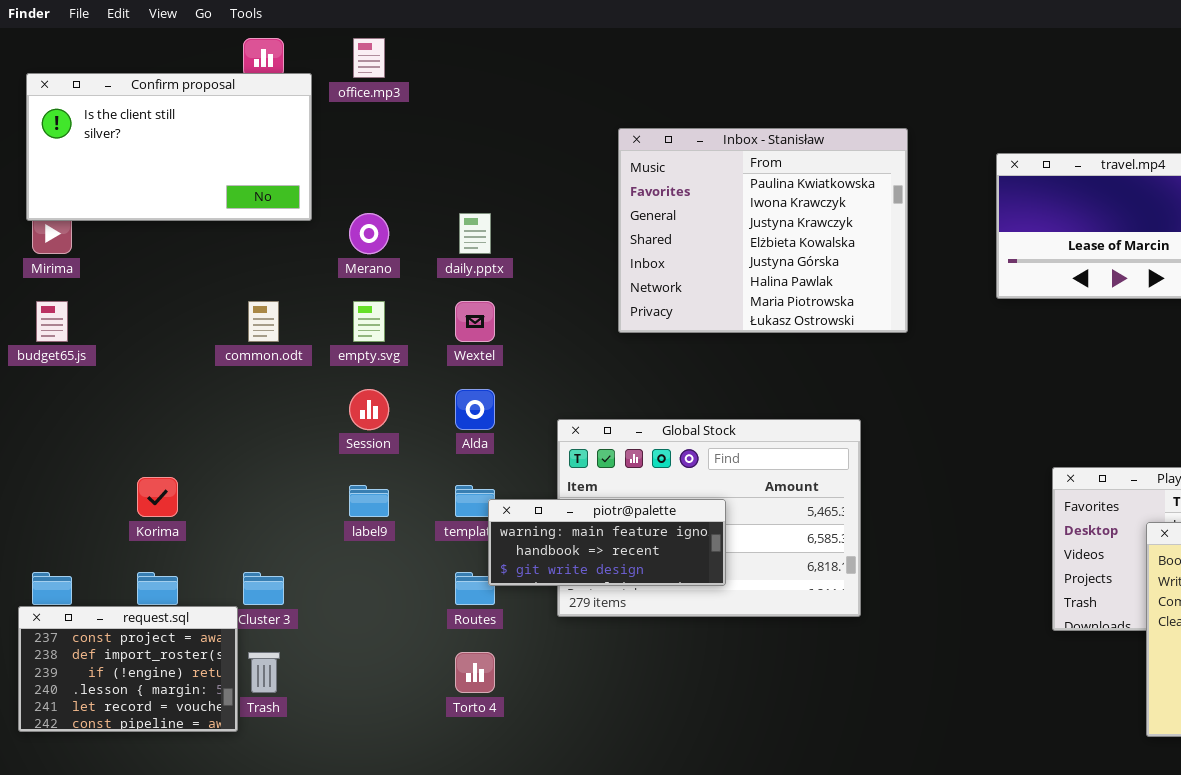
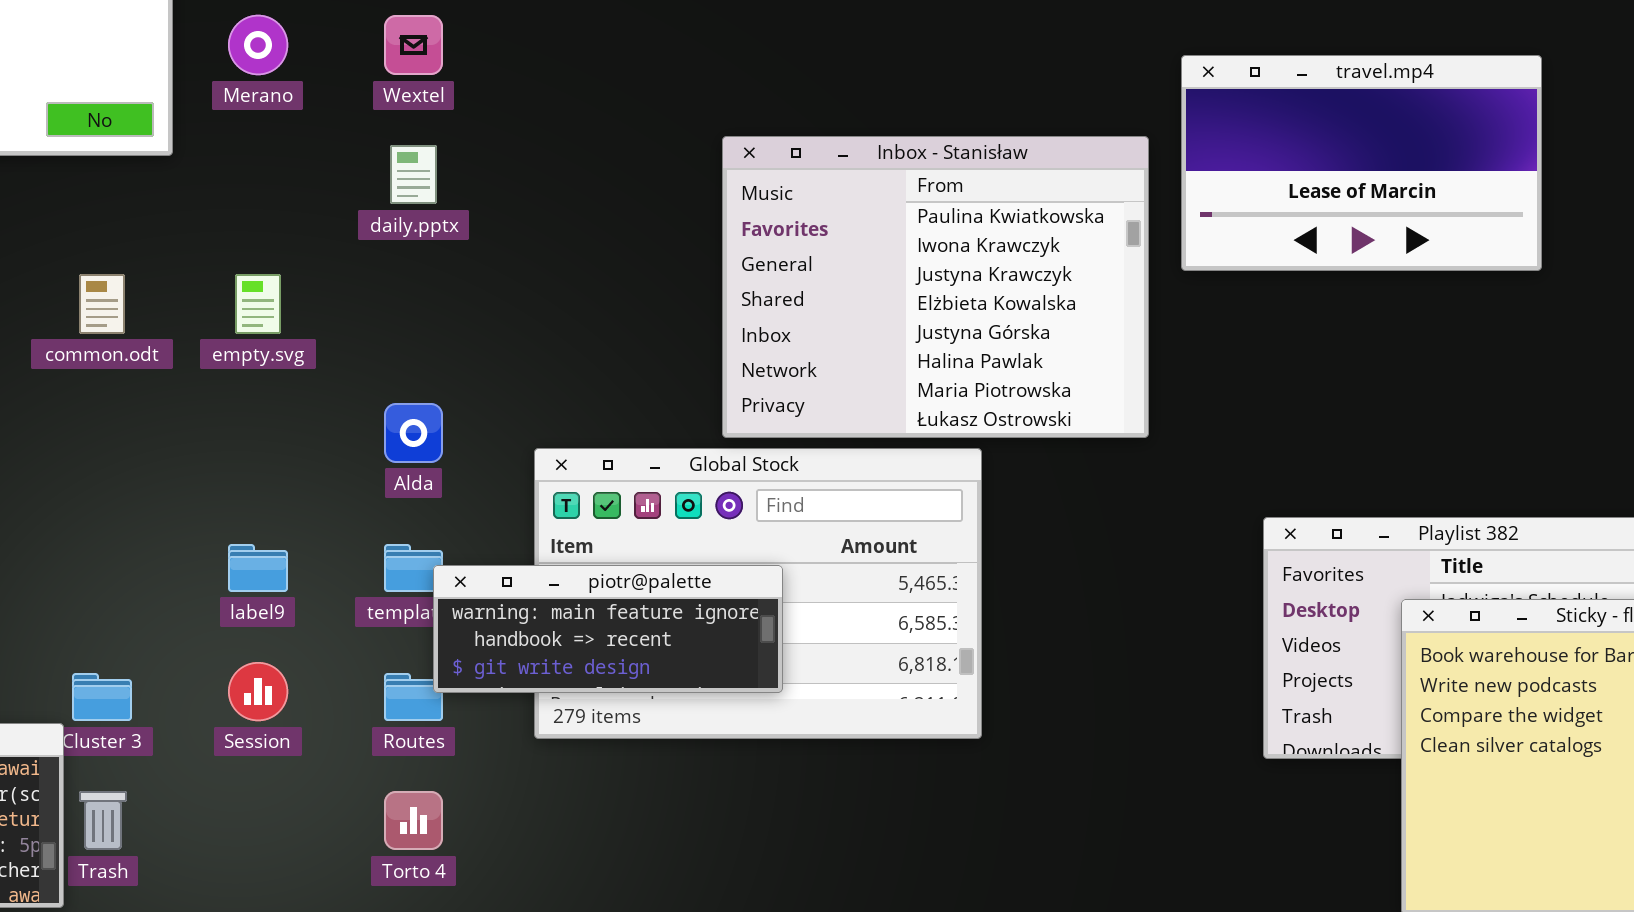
Inbox - Stanisław: [618,128,908,333] -> [722,136,1149,438], moved
Merano: [349,213,389,254] -> [228,15,288,75], moved
Wextel: [455,301,495,342] -> [384,15,443,75], moved
Session: [349,389,389,430] -> [228,662,288,721], moved

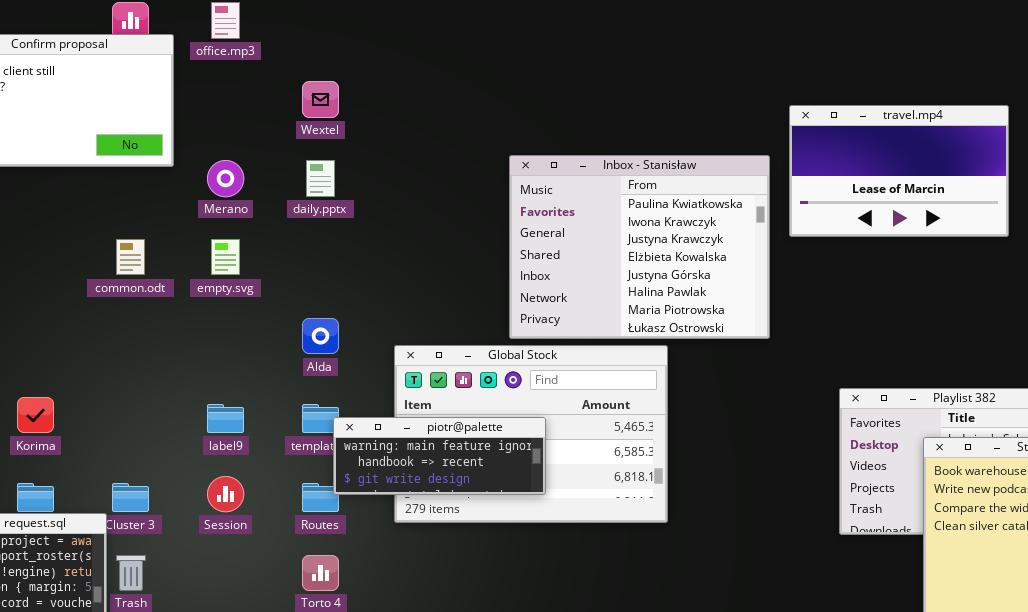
Merano: [228,15,288,75] -> [207,160,244,197], moved

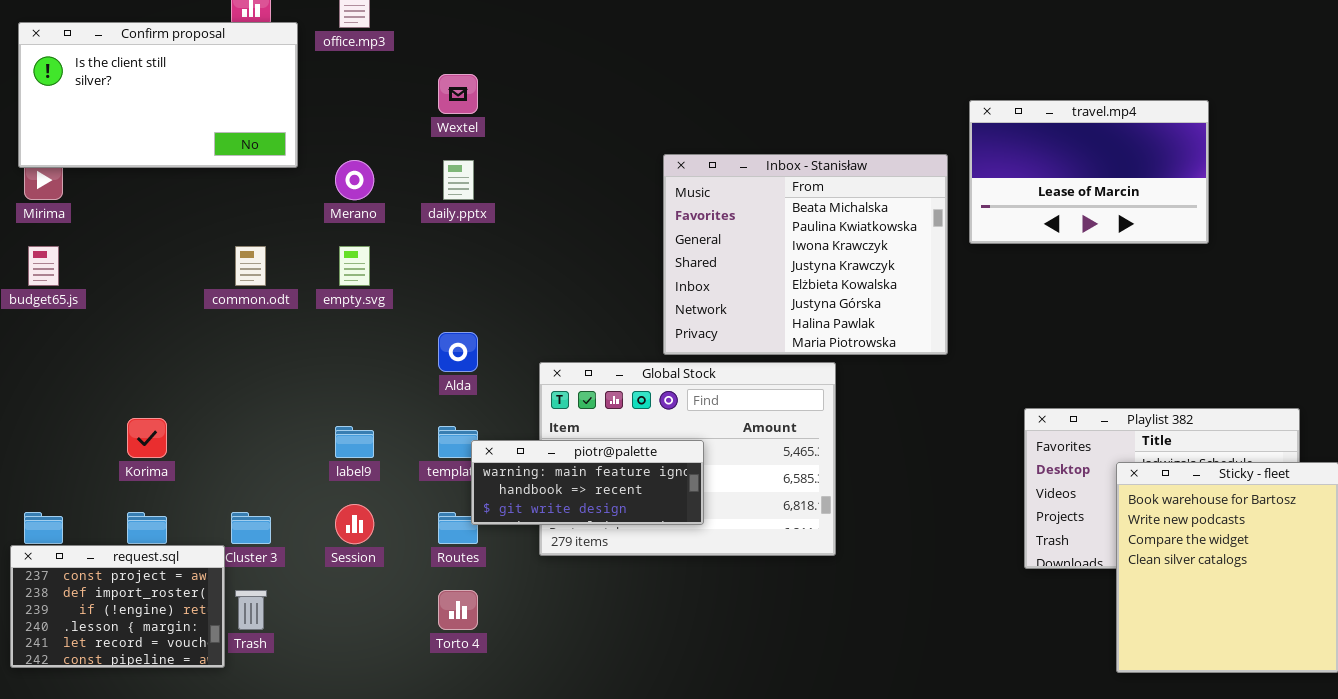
Inbox - Stanisław: [509,155,770,339] -> [663,154,948,355], scrolled up 1 row

